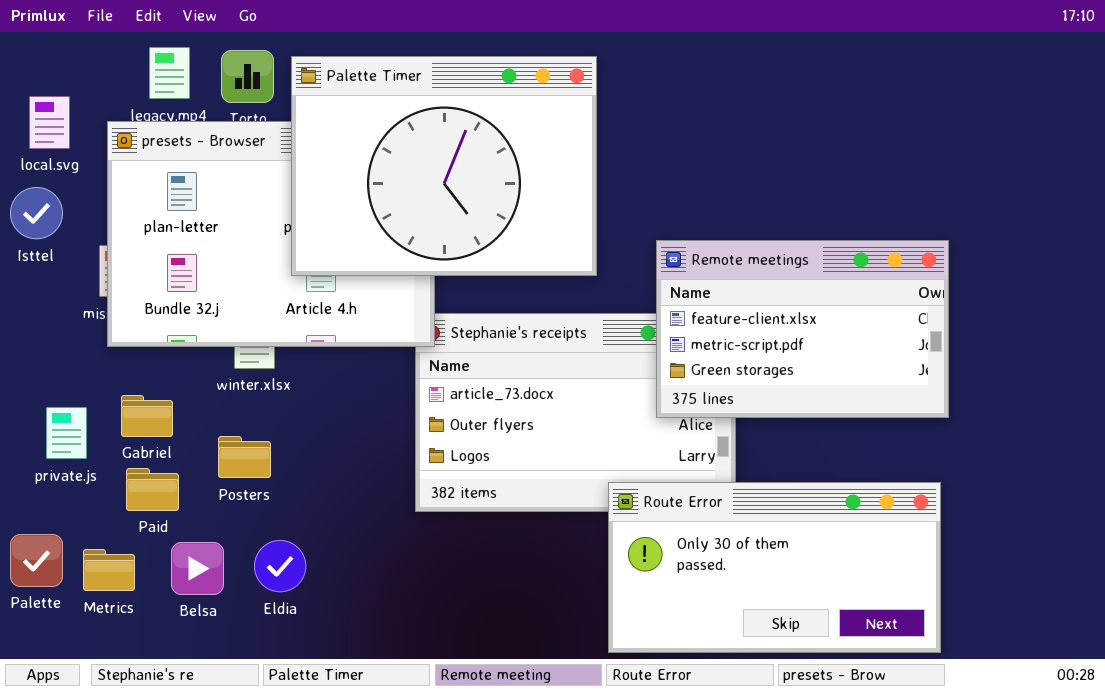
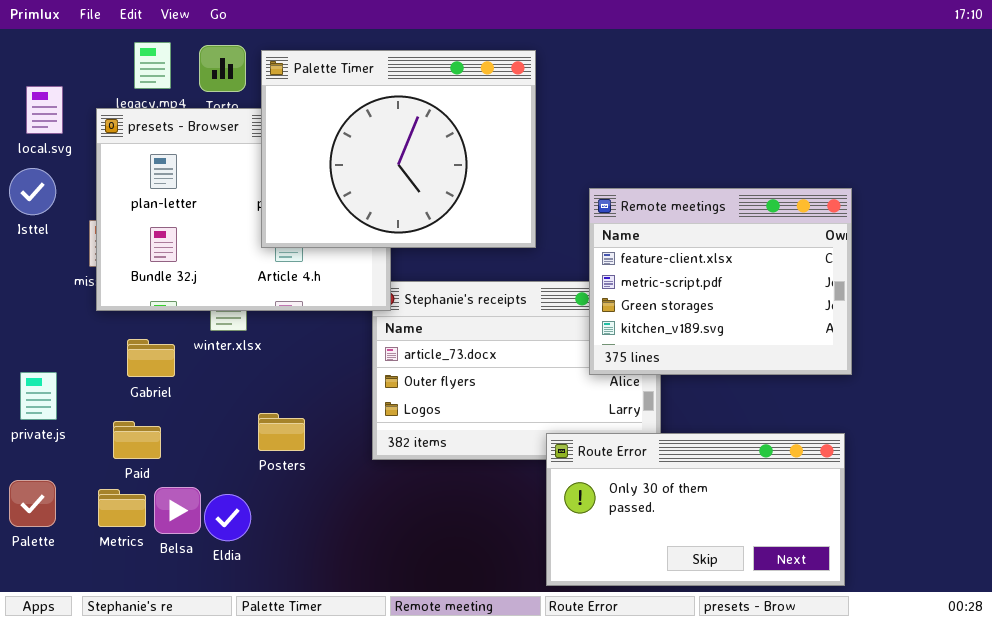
Remote meetings: [656,240,949,418] -> [589,188,852,375], resized
Gabriel: [121,395,173,437] -> [127,339,175,377], moved
private.js: [46,407,87,459] -> [20,372,57,420], moved
Posters: [218,436,271,478] -> [258,413,305,451], moved
Eldia: [254,540,306,592] -> [204,494,251,541], moved
Metrics: [83,549,135,591] -> [98,489,146,527], moved

